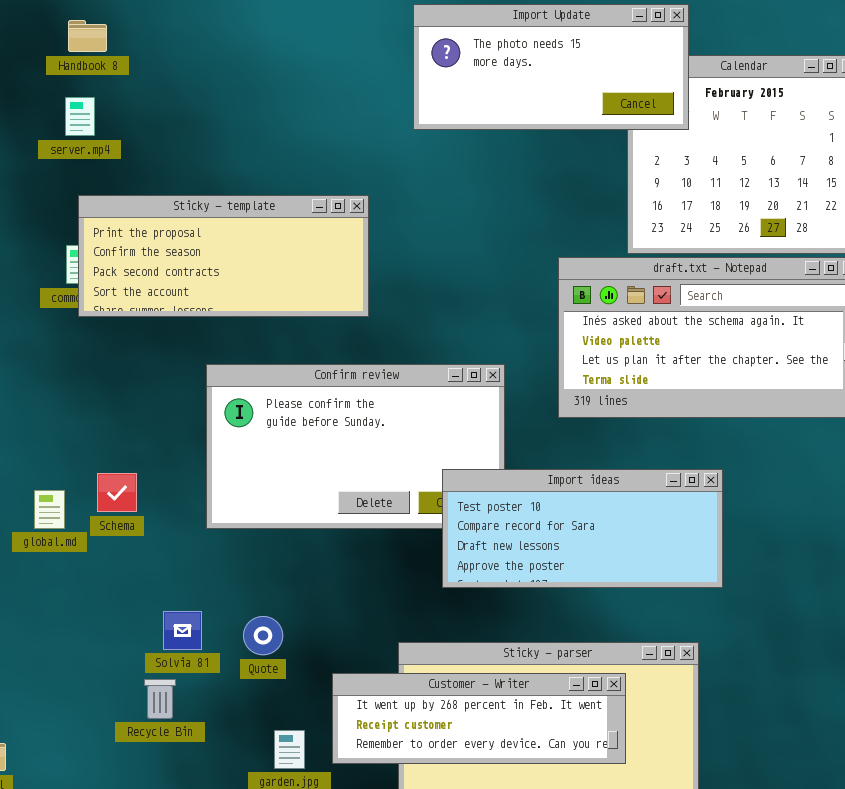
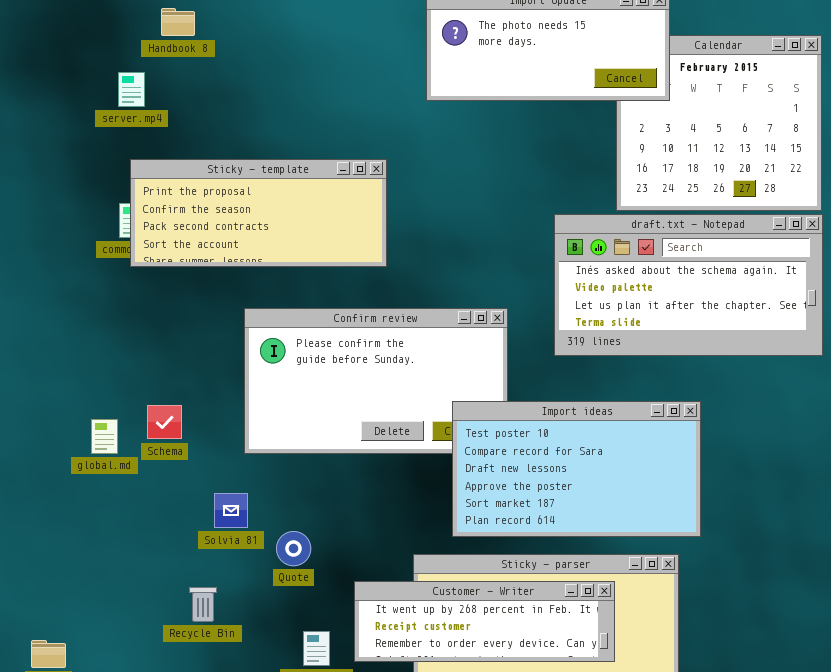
Handbook 8: [68,20,107,52] -> [161,8,195,36], moved
Import ideas: [442,469,723,588] -> [452,401,701,537], resized
Solvia 81: [163,611,202,650] -> [214,493,248,528], moved

